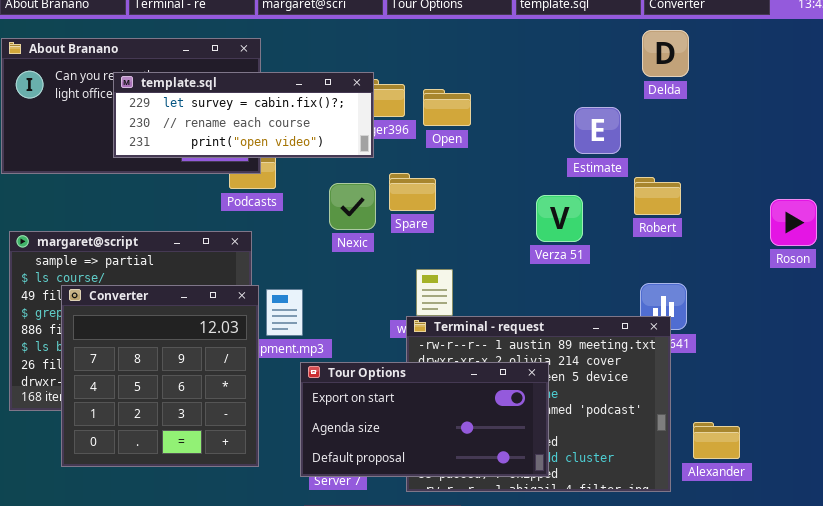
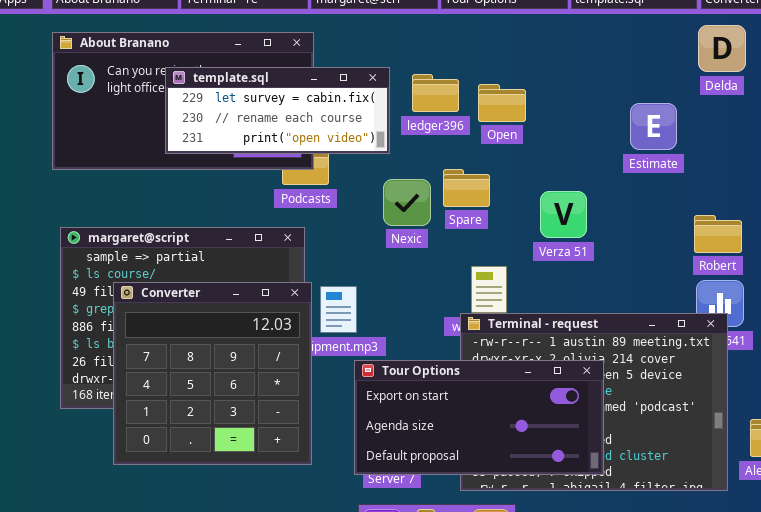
template.sql: [113,72,374,158] -> [165,67,390,154], resized
Robert: [634,177,681,215] -> [694,215,742,253], moved
Verza 51: [536,195,583,242] -> [540,191,587,238], moved

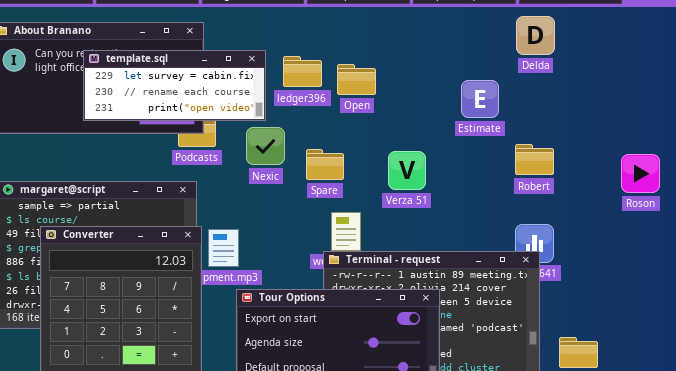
Spare: [443,169,490,207] -> [306,149,344,180], moved
Nexic: [383,179,431,226] -> [246,127,285,165], moved
Robert: [694,215,742,253] -> [515,144,554,175], moved

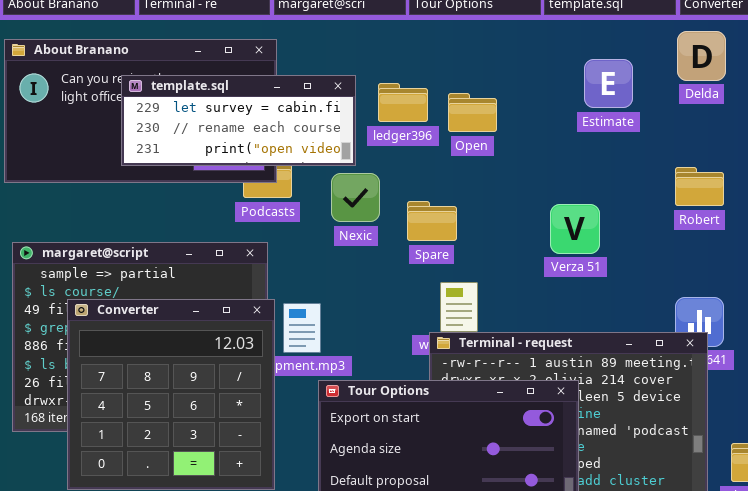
Estimate: [461,80,499,118] -> [584,59,633,108], moved
Robert: [515,144,554,175] -> [675,167,724,206], moved
Verza 51: [388,151,426,190] -> [550,204,600,254], moved

